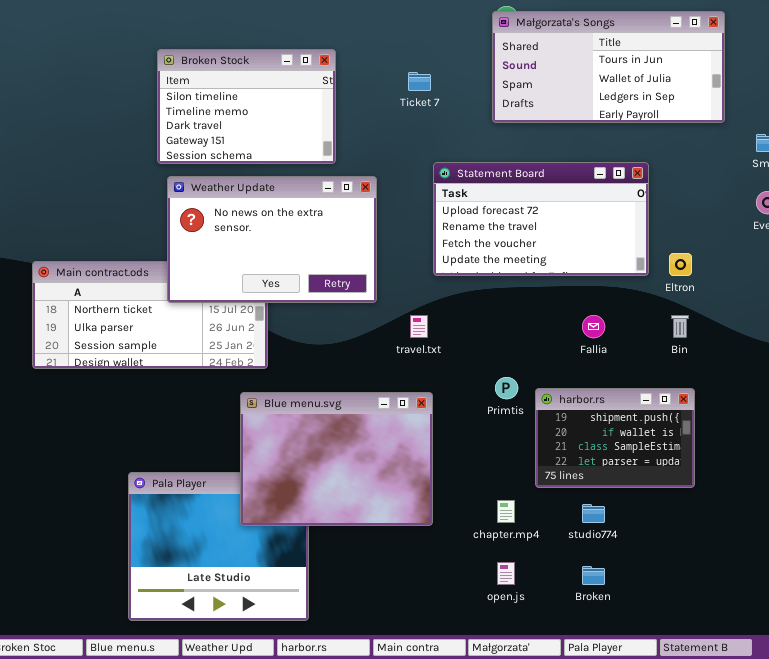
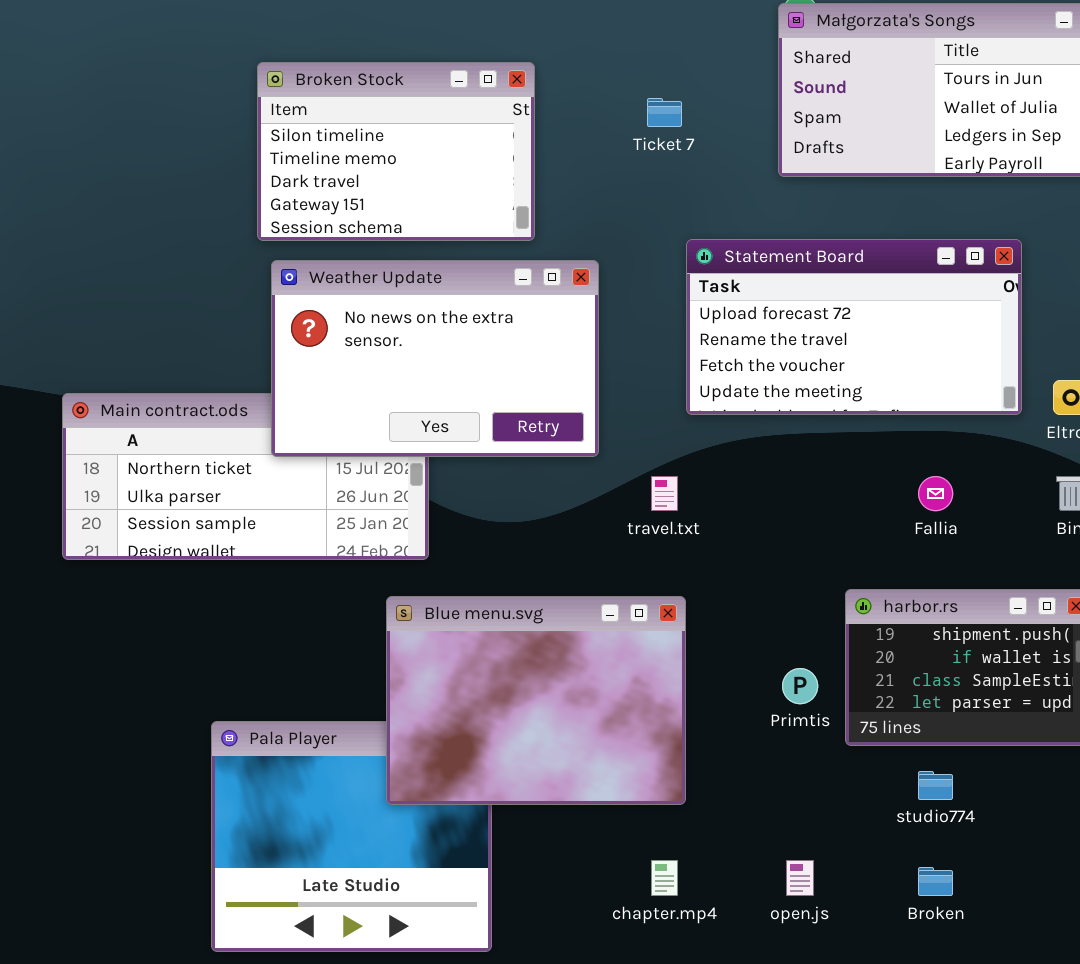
Primtis: [495,377,518,399] -> [782,668,818,704], moved
chapter.mp4: [497,500,515,523] -> [651,860,678,896], moved

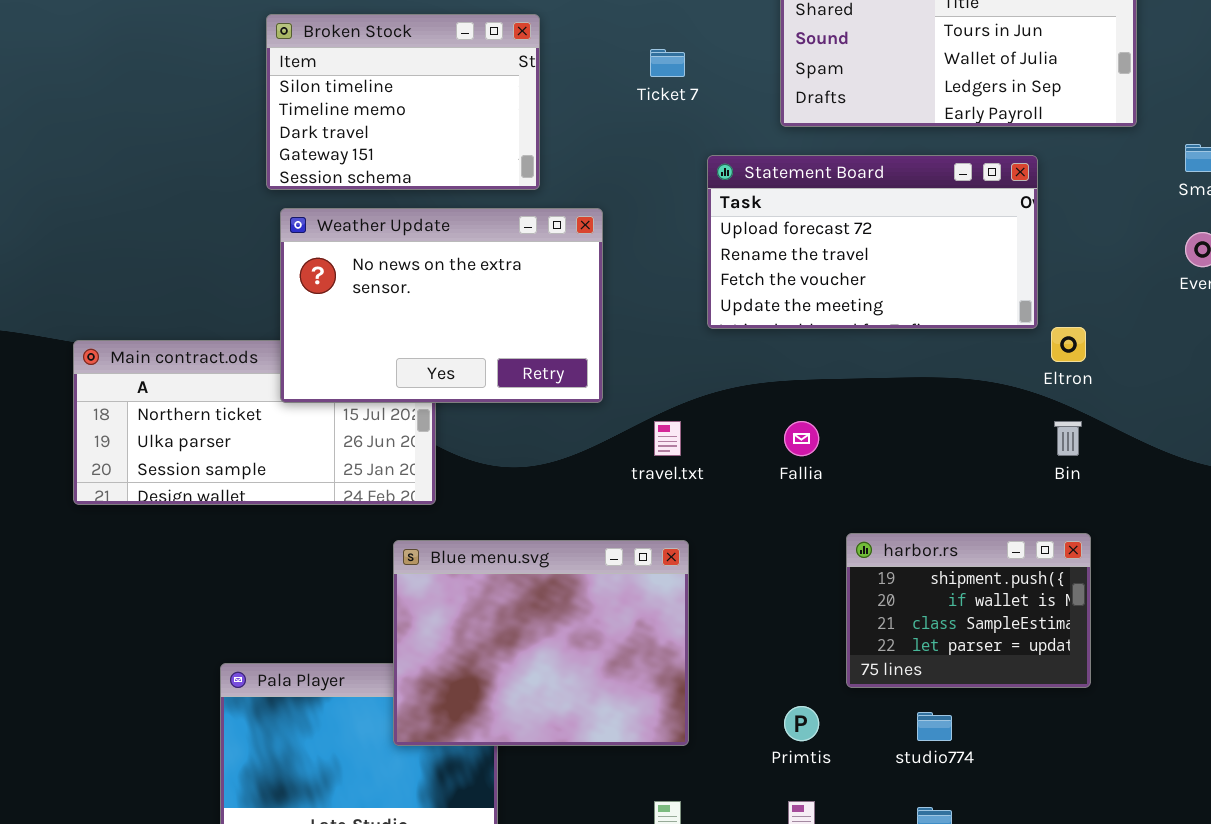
Statement Board: [686,239,1022,415] -> [707,155,1038,329], moved
Fallia: [918,476,953,511] -> [784,421,819,456], moved
Primtis: [782,668,818,704] -> [784,706,819,741], moved

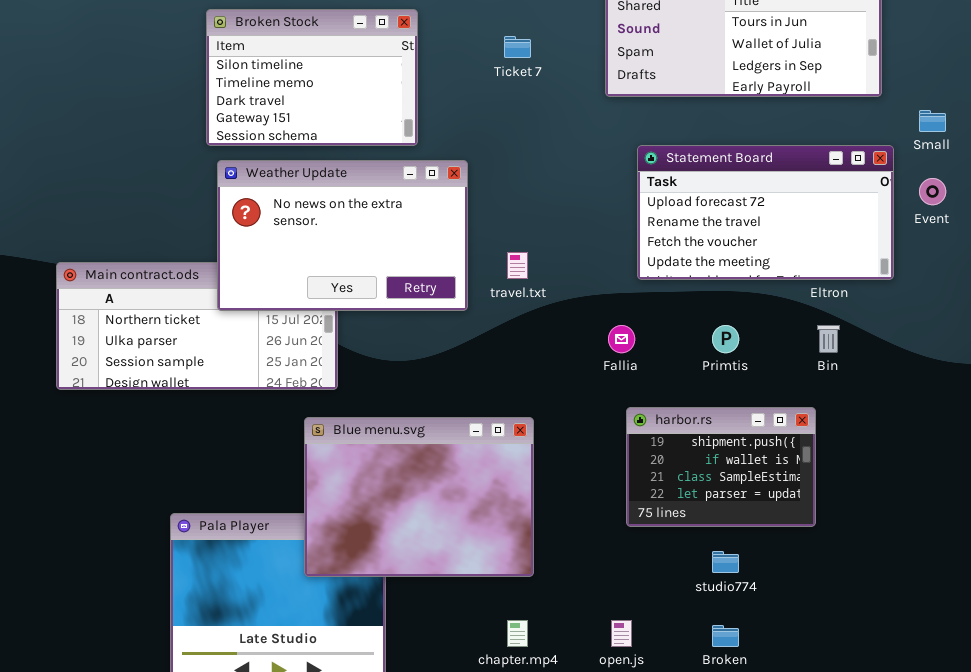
Statement Board: [707,155,1038,329] -> [637,145,894,280], moved
travel.txt: [654,421,681,456] -> [507,252,528,279], moved
harbor.rs: [846,533,1091,688] -> [626,407,816,527], moved
Primtis: [784,706,819,741] -> [712,325,739,353], moved

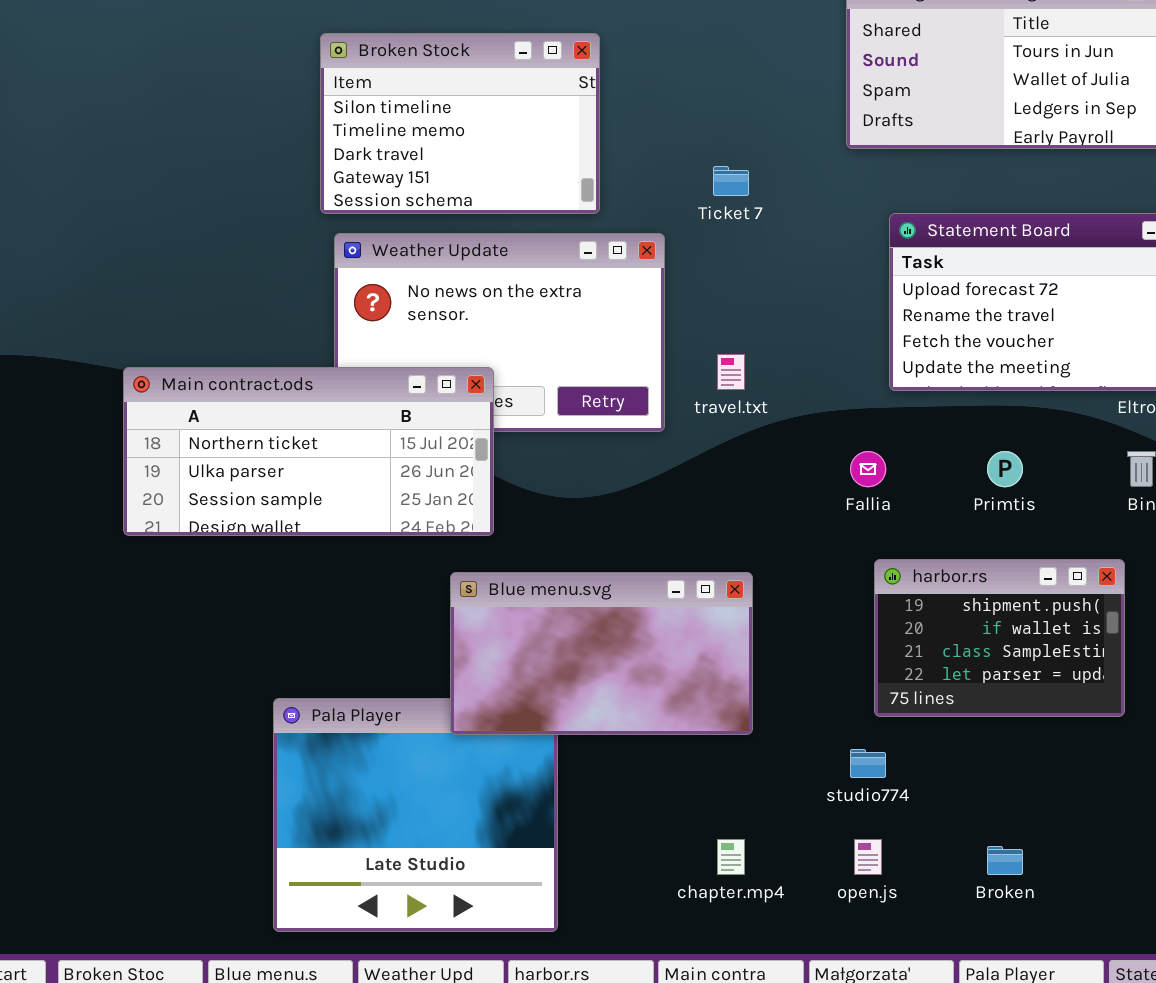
Ticket 7: [504,36,531,58] -> [713,166,749,196], moved
Main contract.ods: [56,262,338,390] -> [123,367,494,536], raised
Blue menu.svg: [304,417,534,577] -> [450,572,753,735], resized
studio774: [712,551,739,573] -> [850,749,886,778], moved

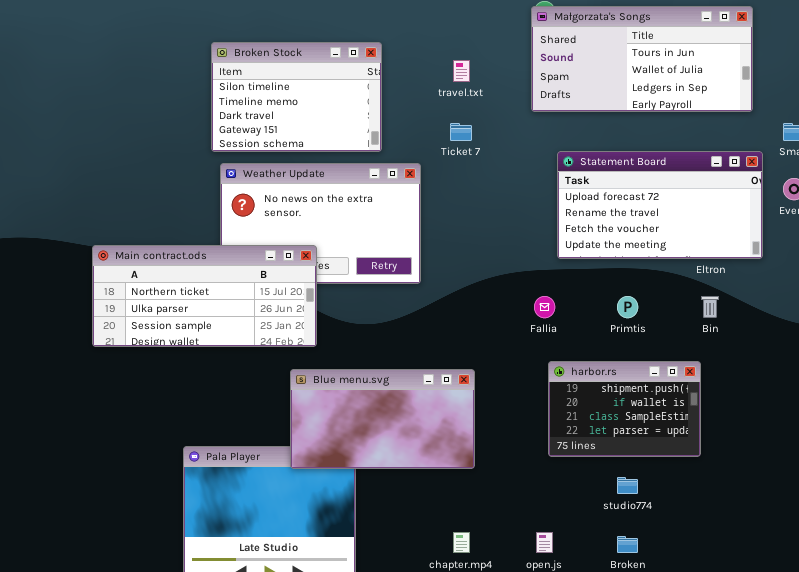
travel.txt: [717,354,745,390] -> [453,60,470,82], moved
studio774: [850,749,886,778] -> [617,477,638,494], moved

